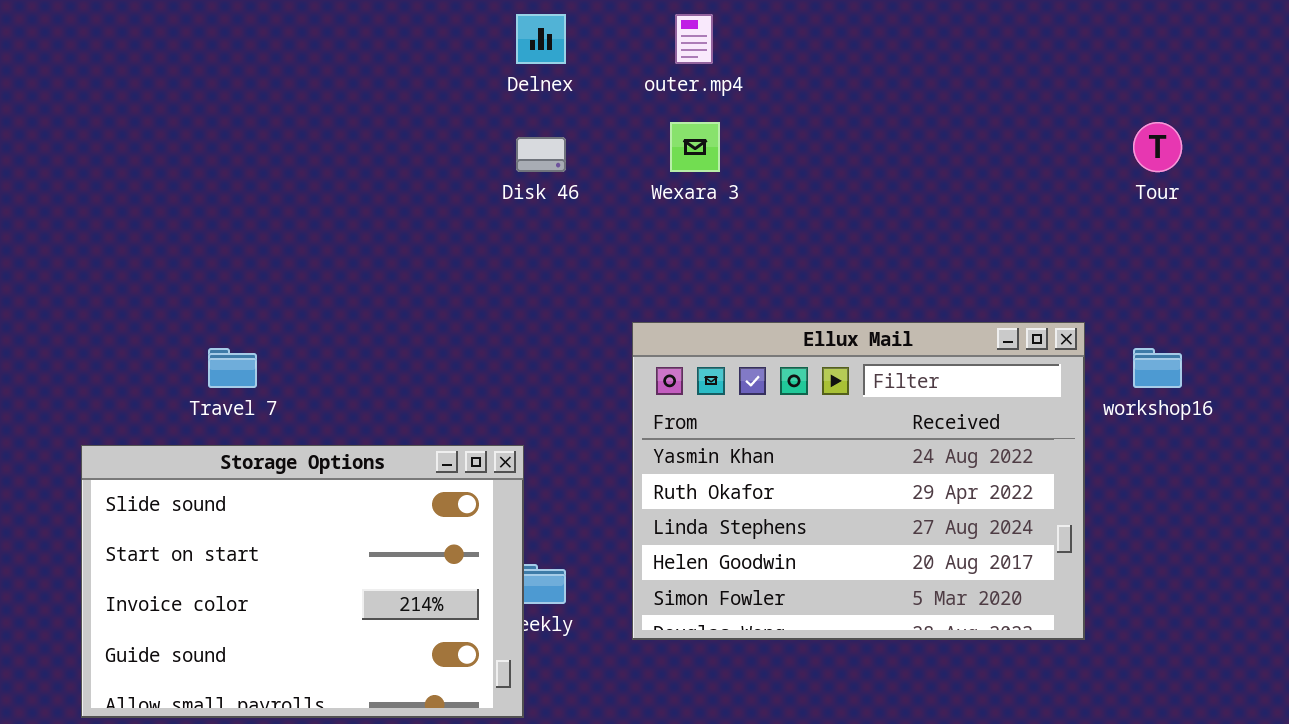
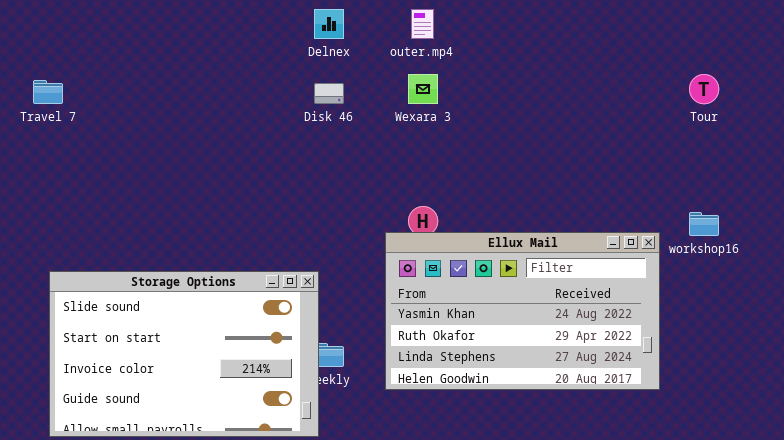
Ellux Mail: [632,322,1085,640] -> [385,232,660,390], resized
Travel 7: [208,348,257,388] -> [33,80,63,104], moved

